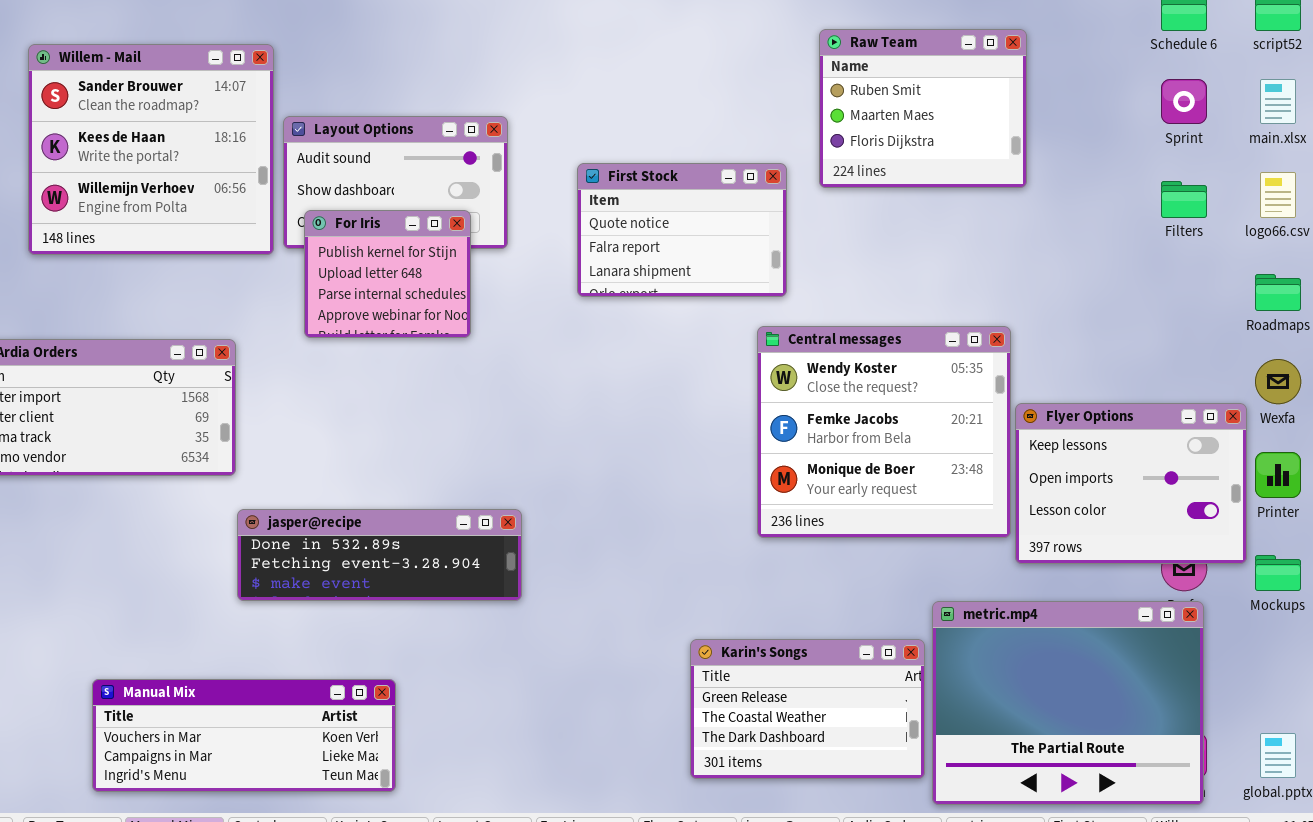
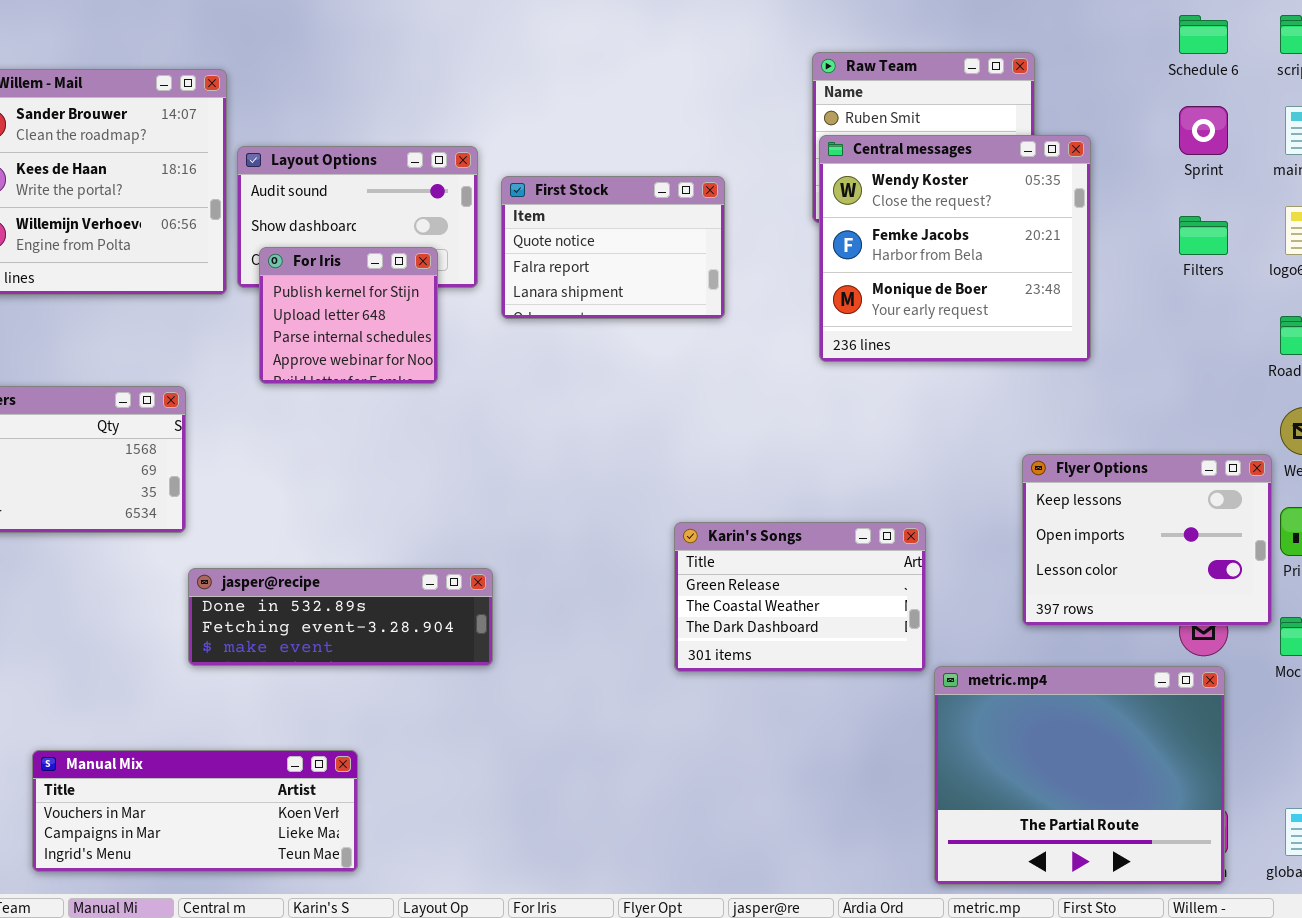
First Stock: [577,163,787,297] -> [501,176,725,319], moved
Central messages: [757,326,1011,538] -> [819,135,1091,362], moved
Karin's Songs: [690,639,925,779] -> [674,522,926,672], moved

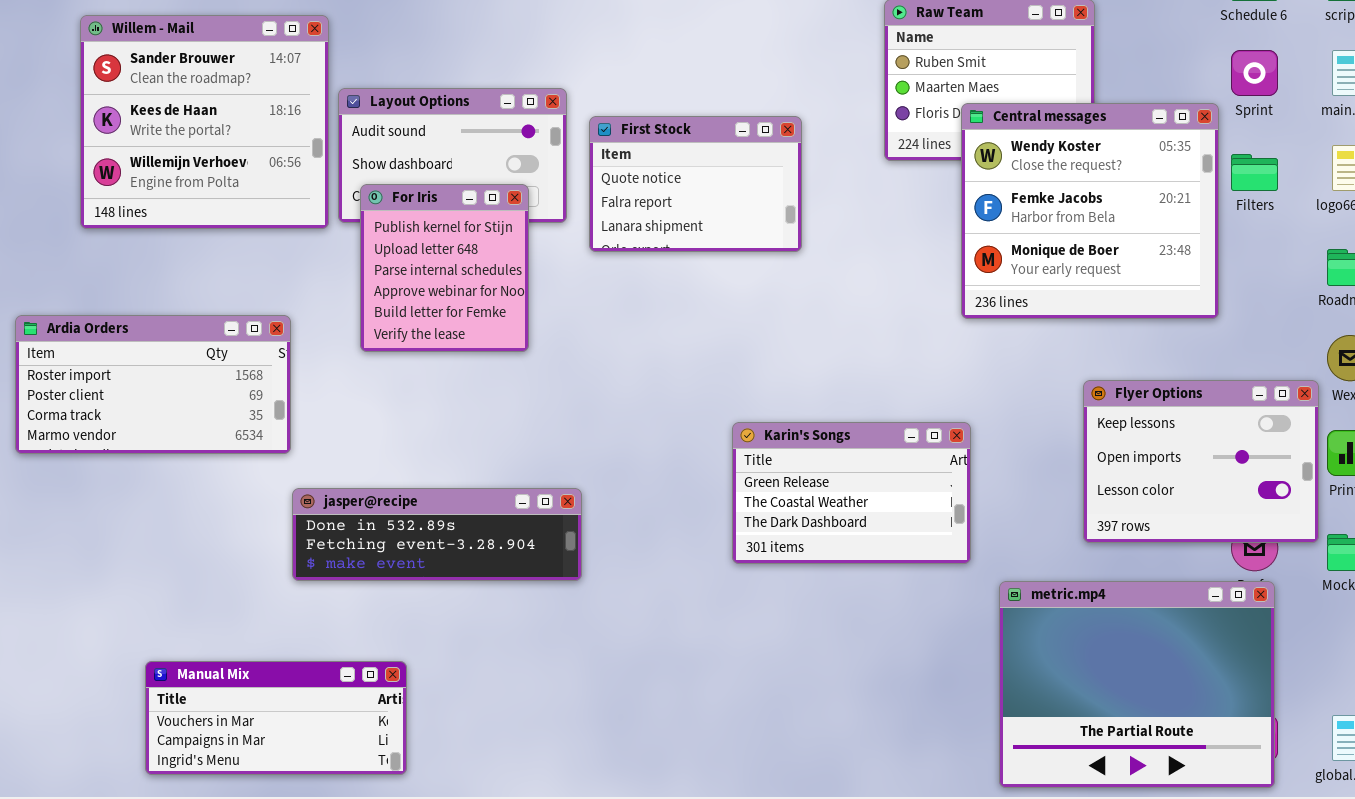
Central messages: [819,135,1091,362] -> [961,103,1219,319], moved
For Iris: [259,247,438,384] -> [360,184,529,352], resized
Karin's Songs: [674,522,926,672] -> [732,422,971,564], moved
Manual Mix: [32,750,358,872] -> [145,661,407,775], resized

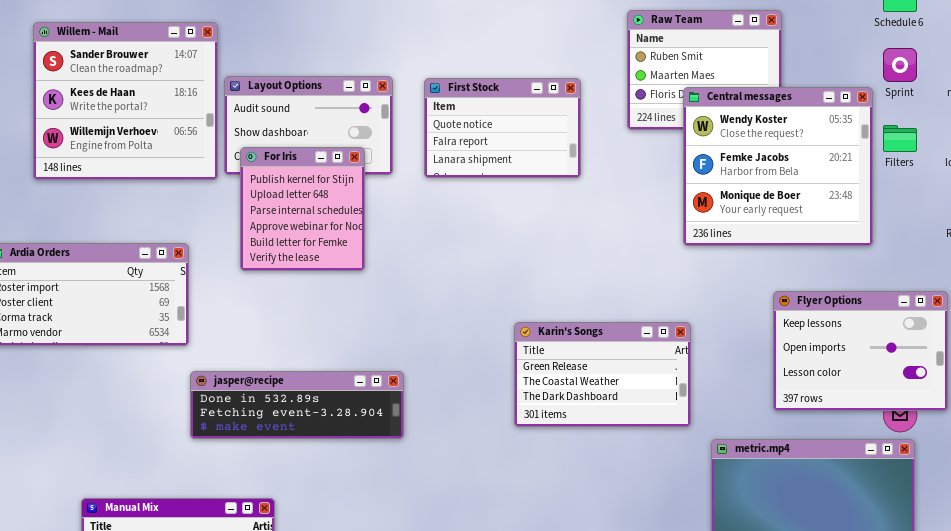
First Stock: [589,116,802,252] -> [424,78,581,178], moved

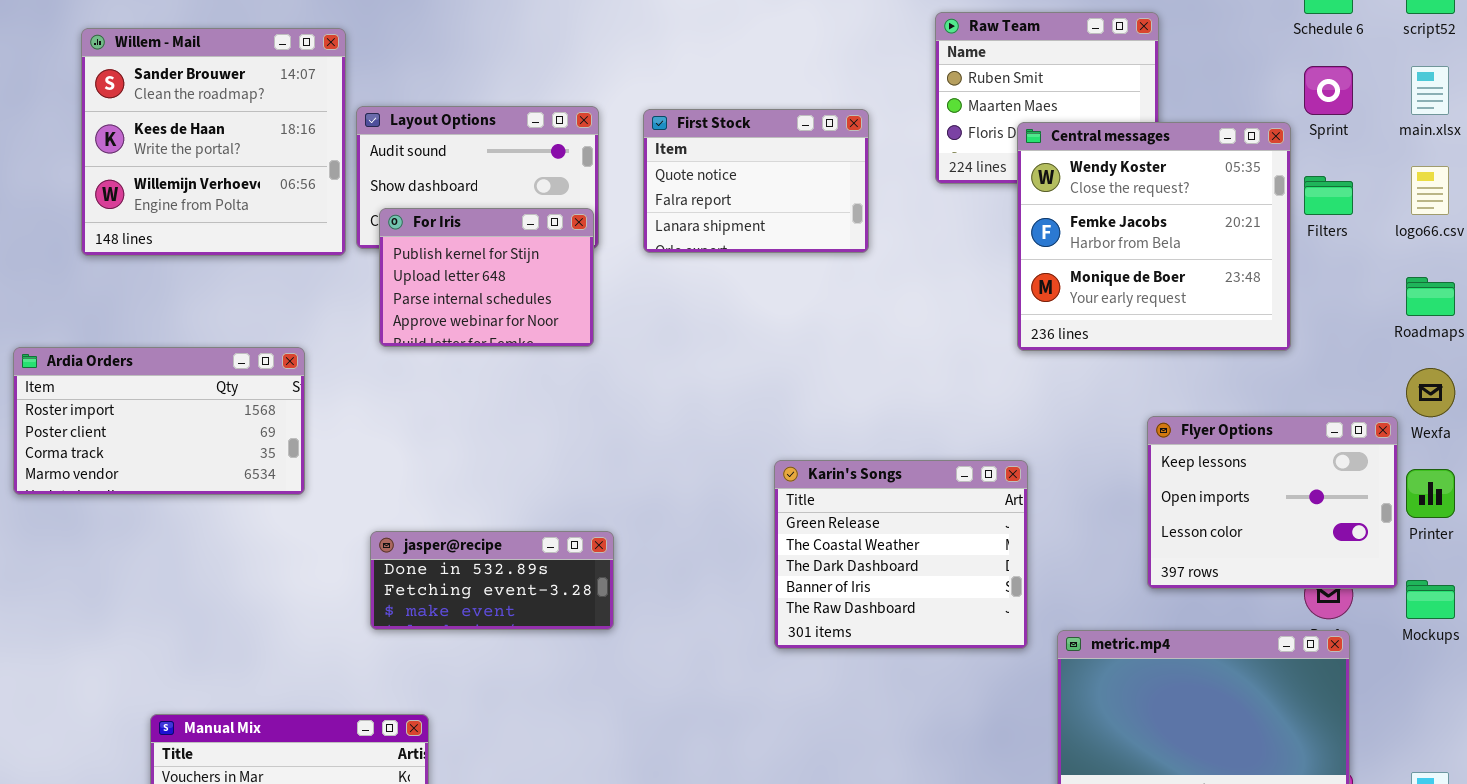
For Iris: [240,147,365,271] -> [379,208,594,347], resized
Karin's Songs: [514,322,691,427] -> [774,460,1028,649], resized
jasper@recipe: [190,371,404,439] -> [370,531,614,630], resized

